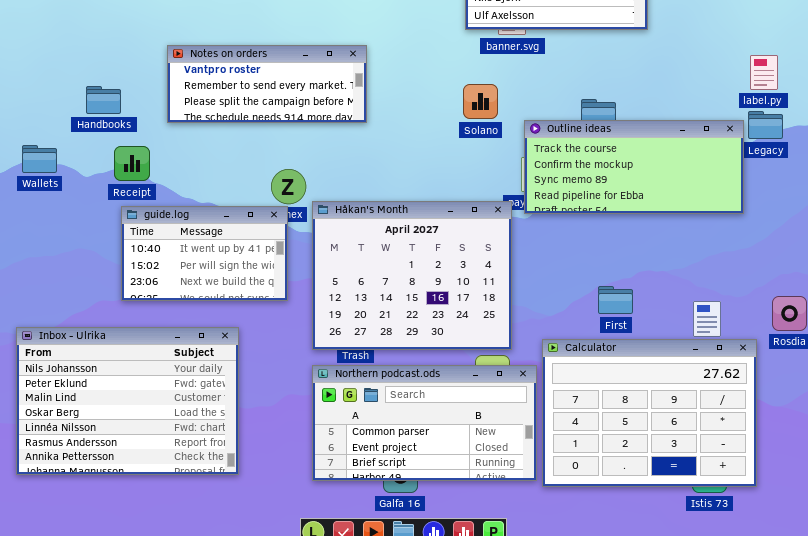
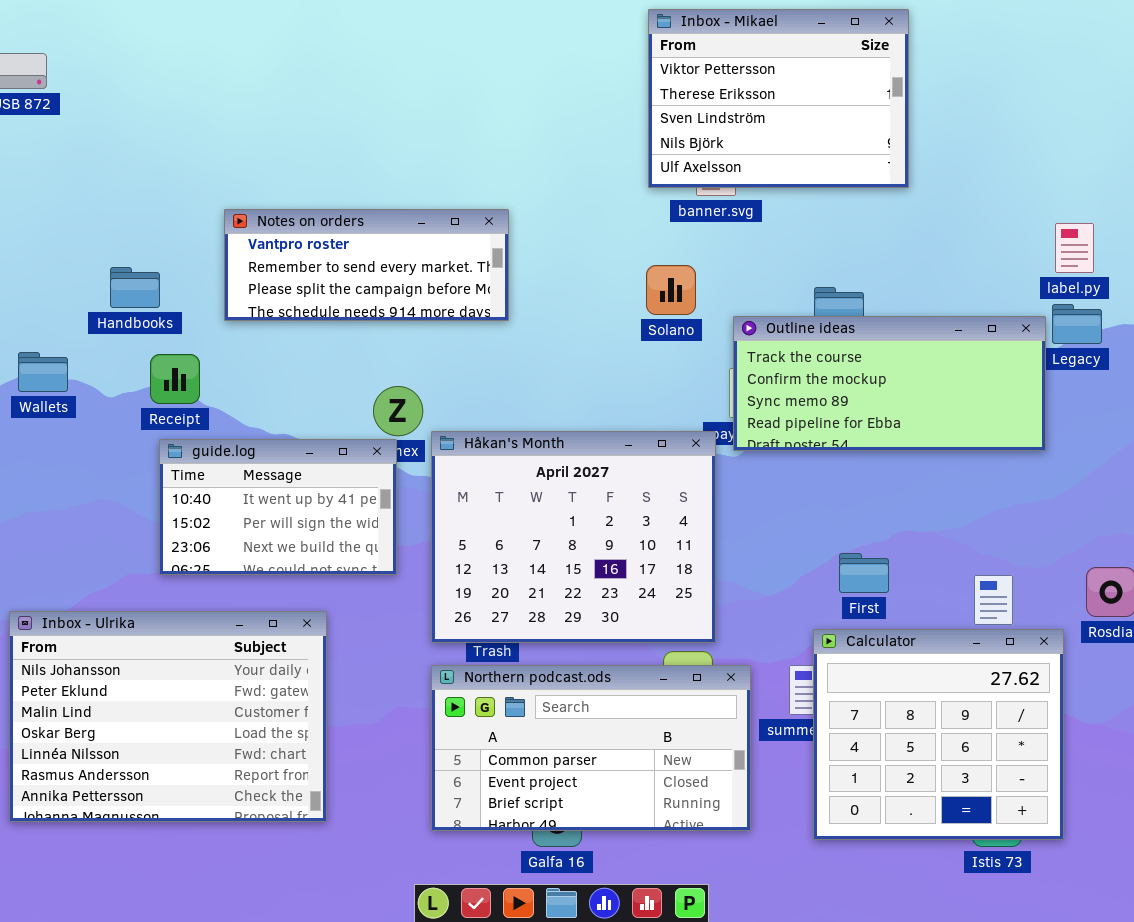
Calculator: [542,339,757,487] -> [813,629,1064,840], resized

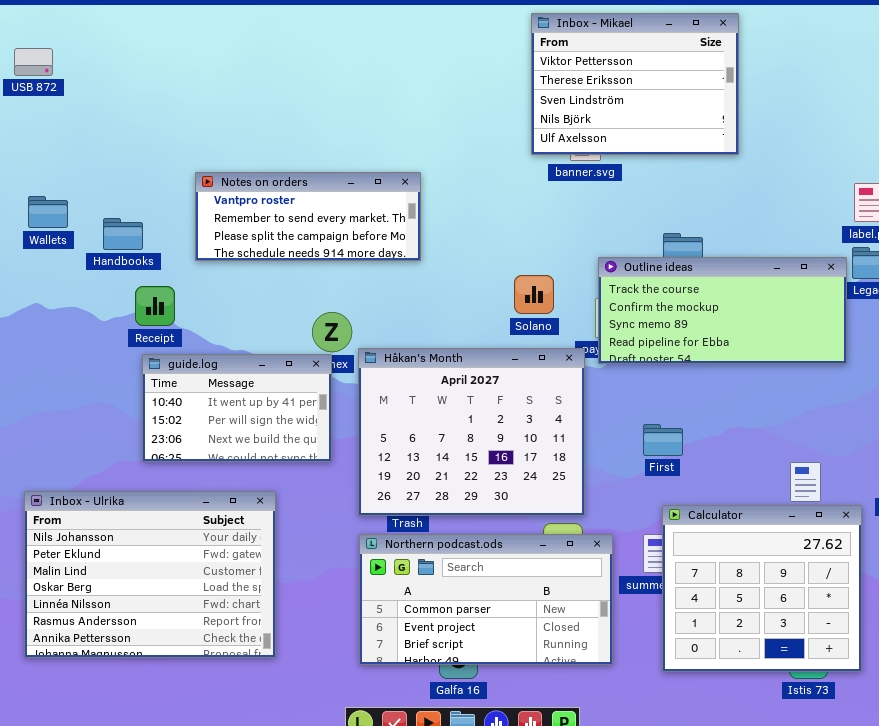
Solano: [646,265,696,315] -> [514,275,554,314], moved
Wallets: [18,352,68,392] -> [28,196,68,228], moved
First: [839,553,889,593] -> [643,424,683,456], moved

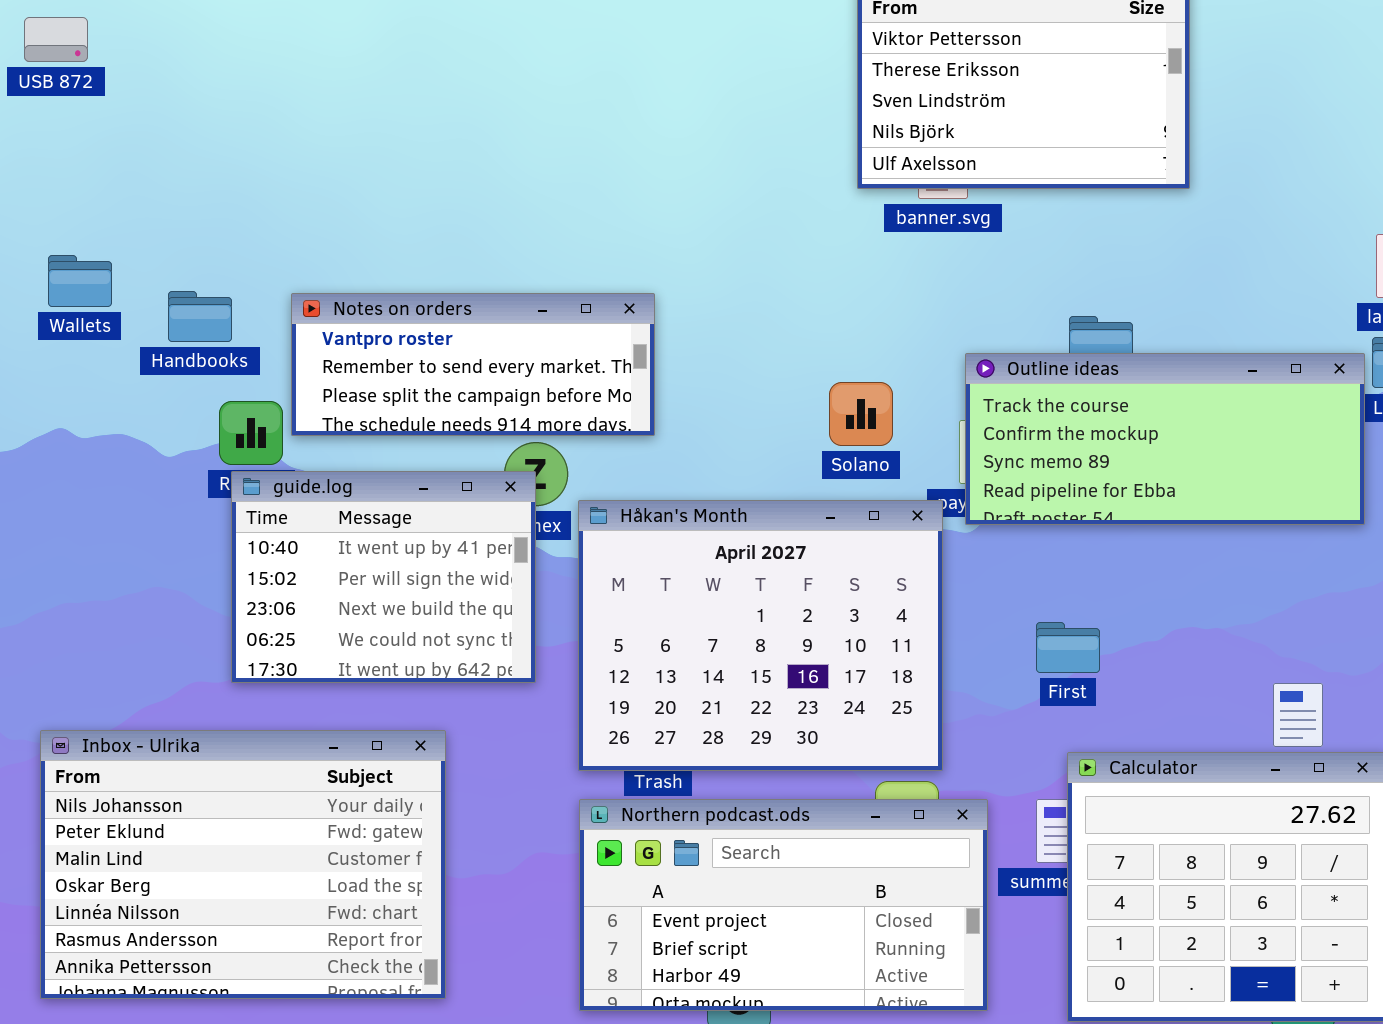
Notes on orders: [195,172,421,261] -> [291,293,655,436], moved
guide.log: [142,354,332,462] -> [231,471,536,683], resized
Northern podcast.ods: [359,534,613,665] -> [579,799,988,1011], scrolled down 1 row

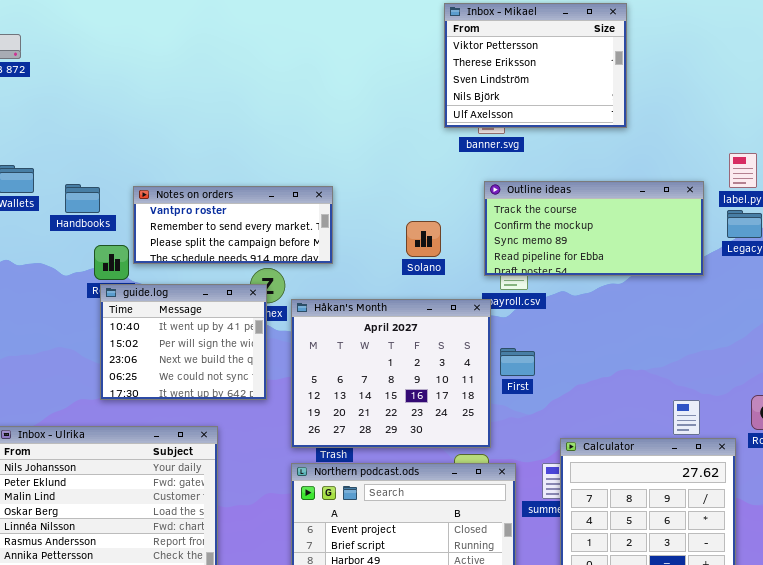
Outline ideas: [965,353,1365,525] -> [484,181,704,276], moved
Solano: [829,382,893,446] -> [406,221,441,257], moved
First: [1036,622,1100,673] -> [500,348,535,376], moved

